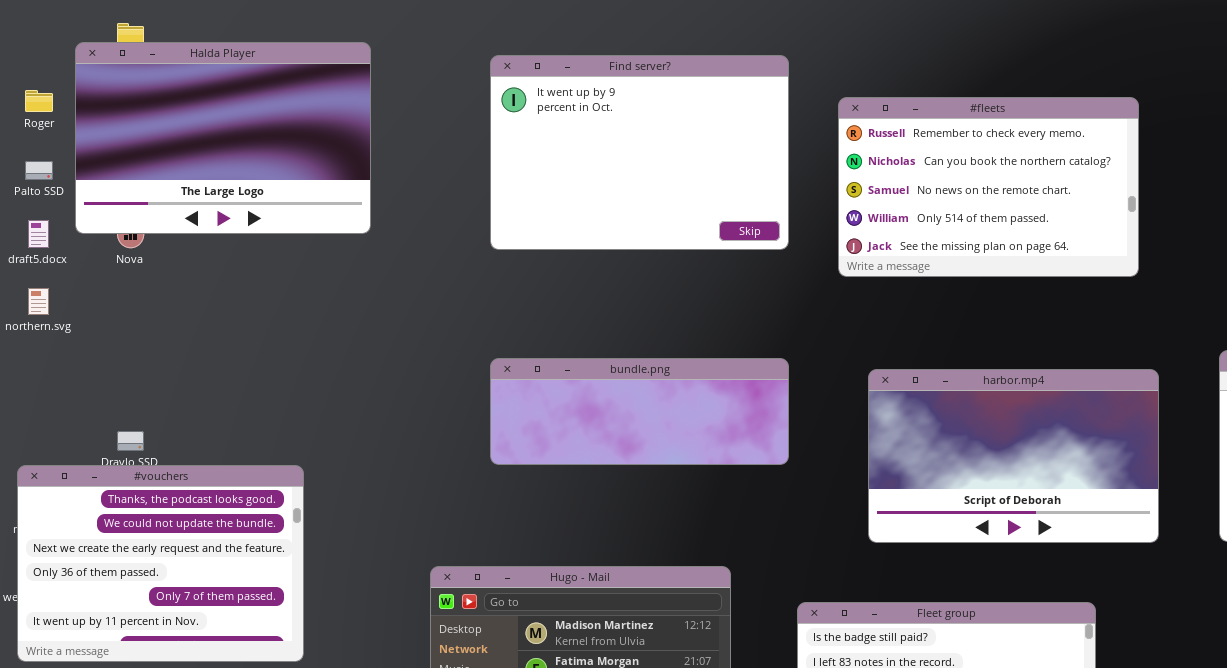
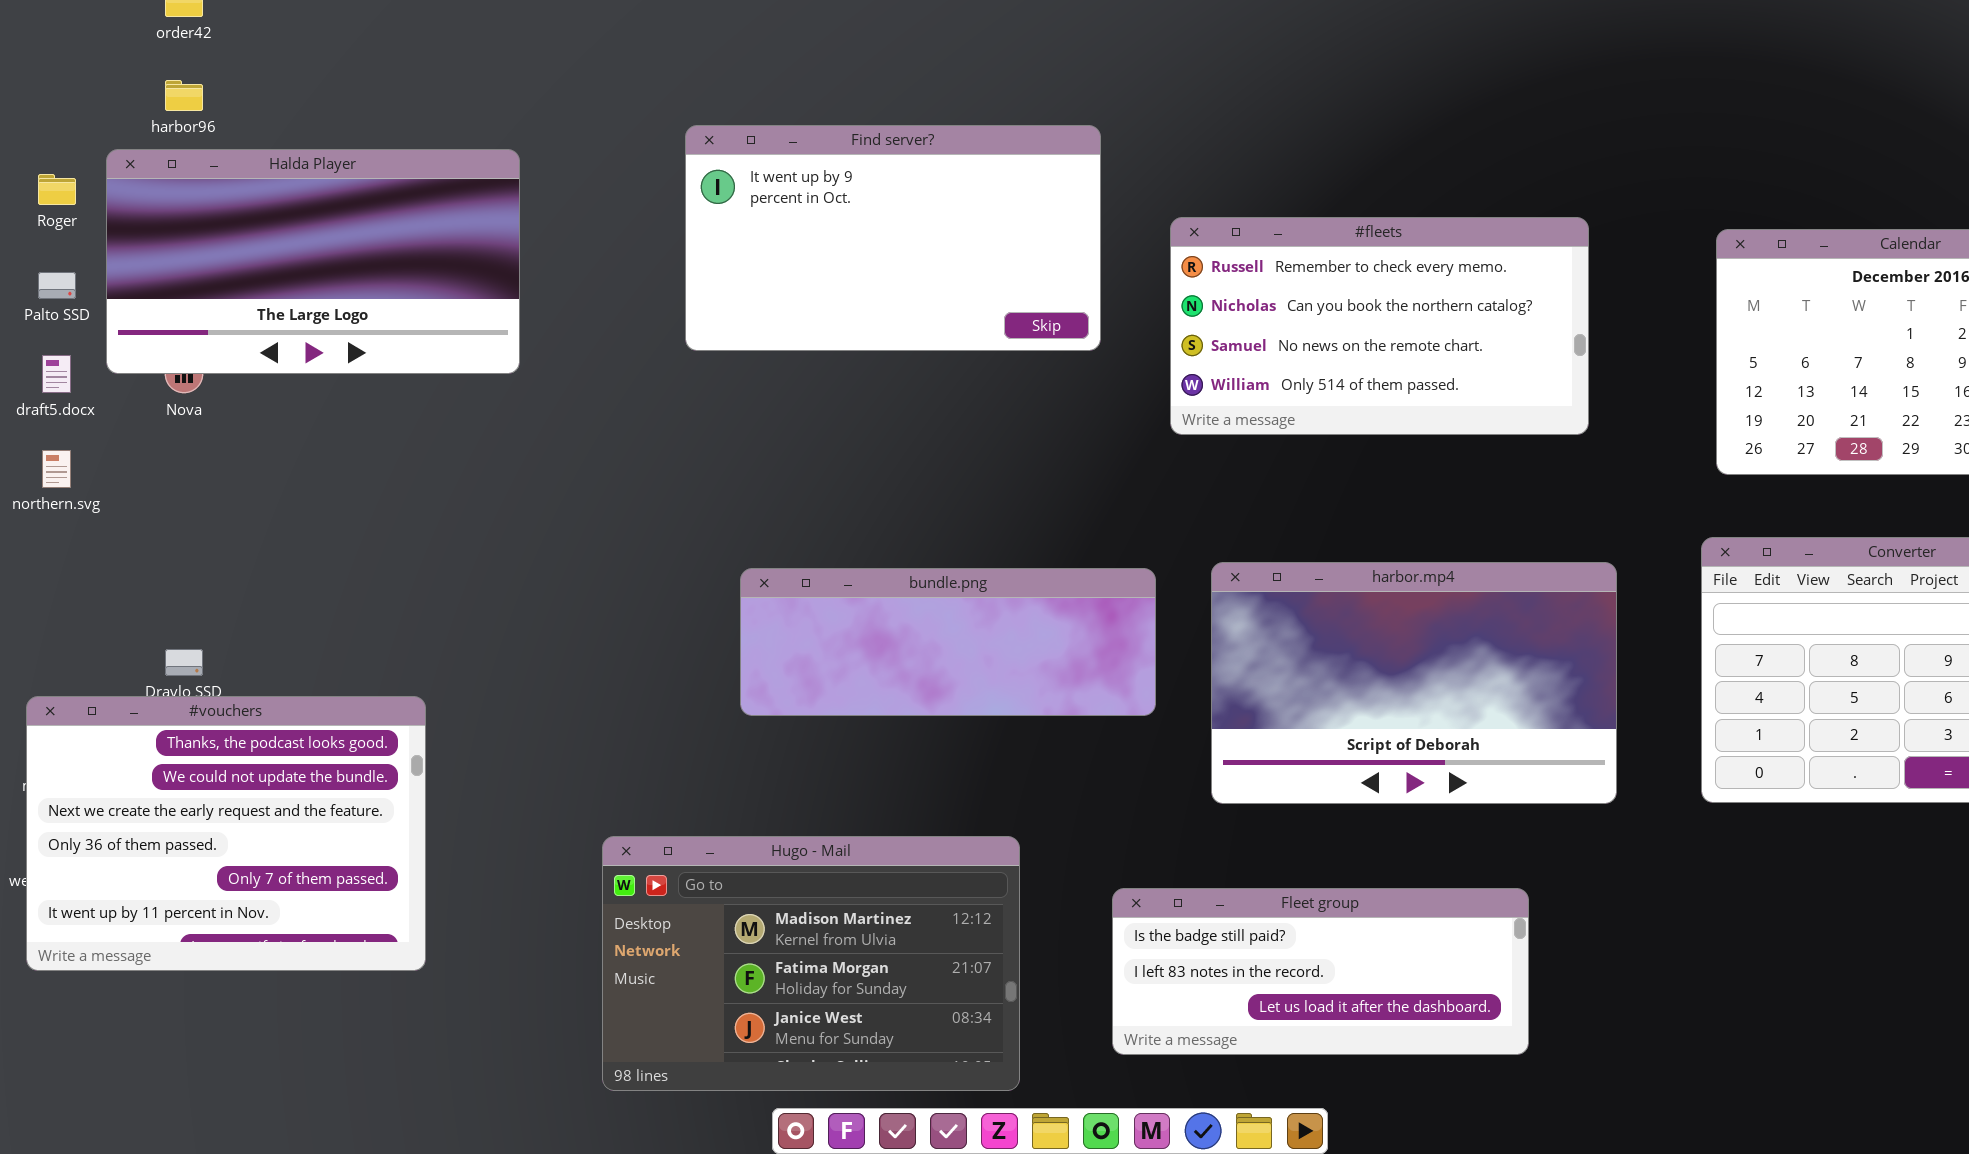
Halda Player: [75,42,371,234] -> [106,149,520,374], resized
Find server?: [490,55,789,250] -> [685,125,1101,351], resized
#fleets: [838,97,1139,277] -> [1170,217,1589,435], resized
bundle.png: [490,358,789,465] -> [740,568,1156,716], moved

